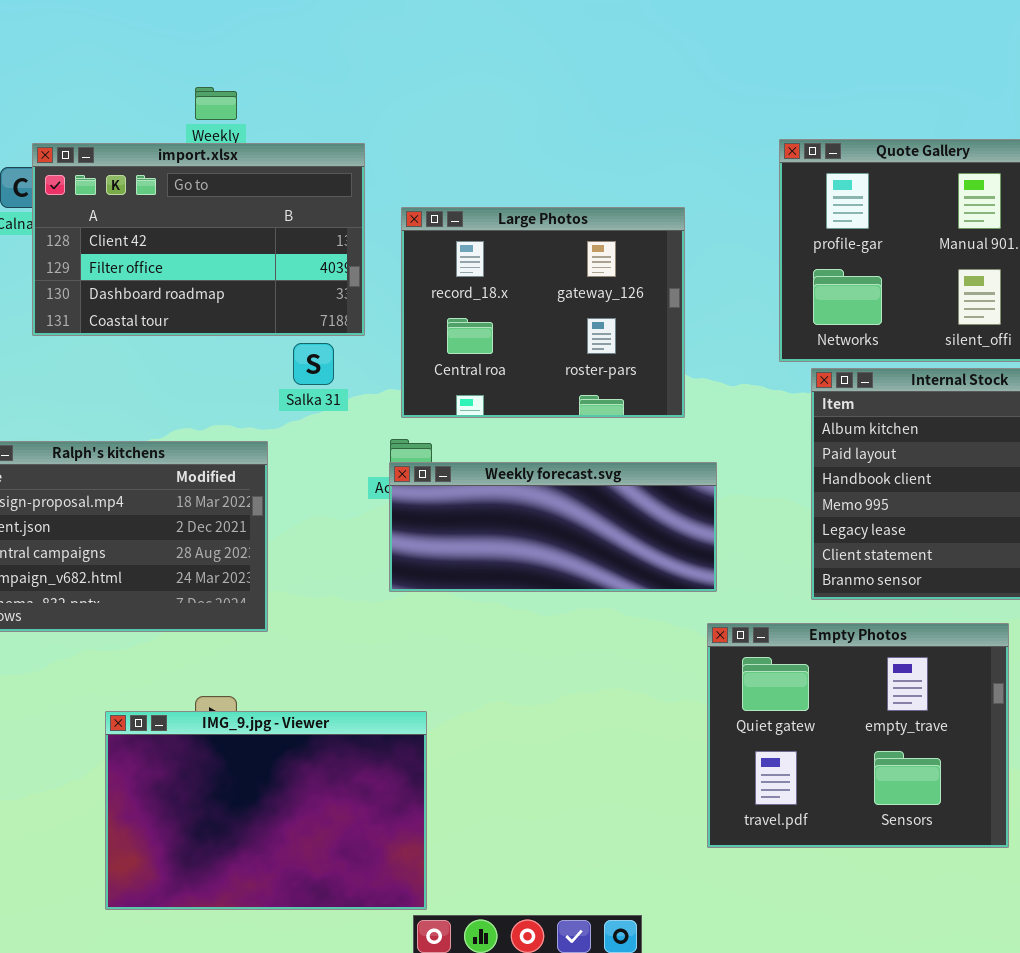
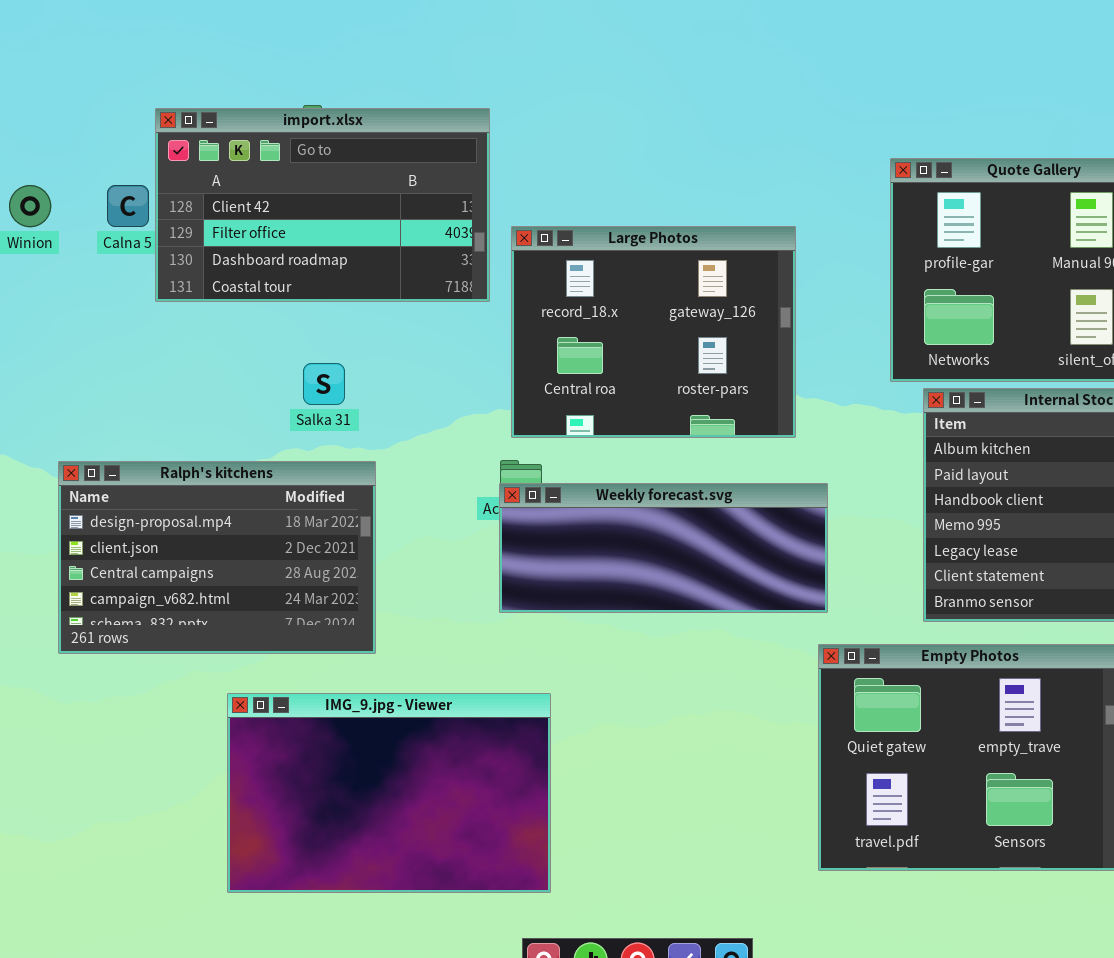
import.xlsx: [32,143,365,336] -> [155,108,490,302], moved
Salka 31: [293,343,334,385] -> [303,363,345,405], moved
IMG_9.jpg - Viewer: [105,711,427,910] -> [227,693,551,893], moved

